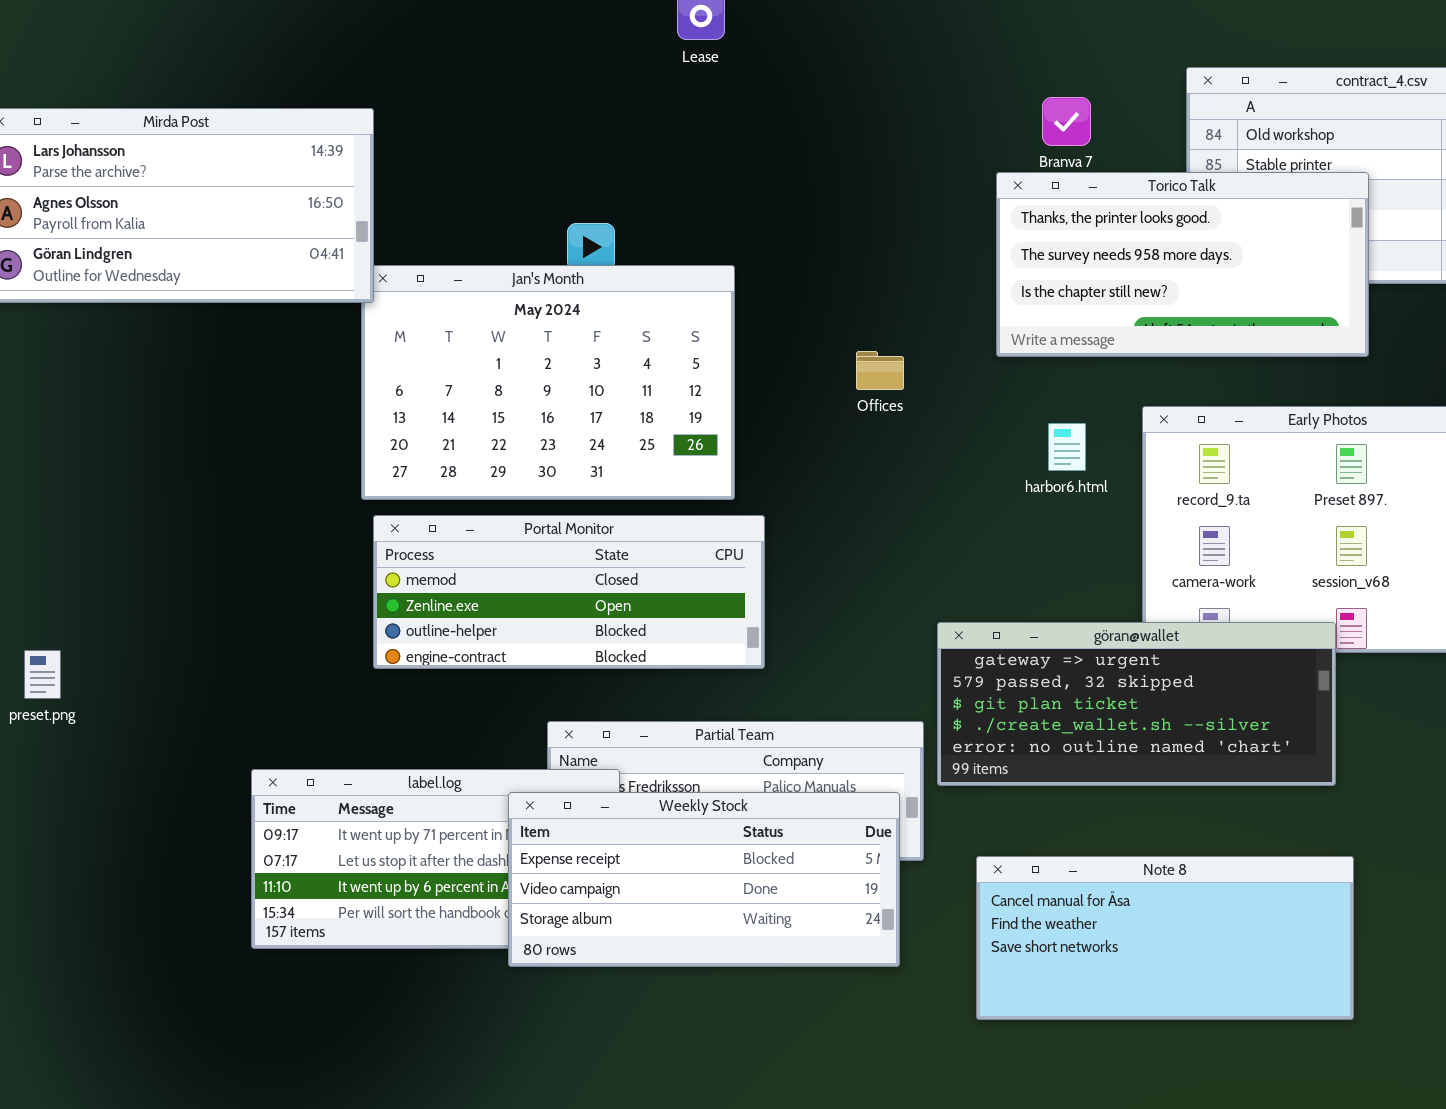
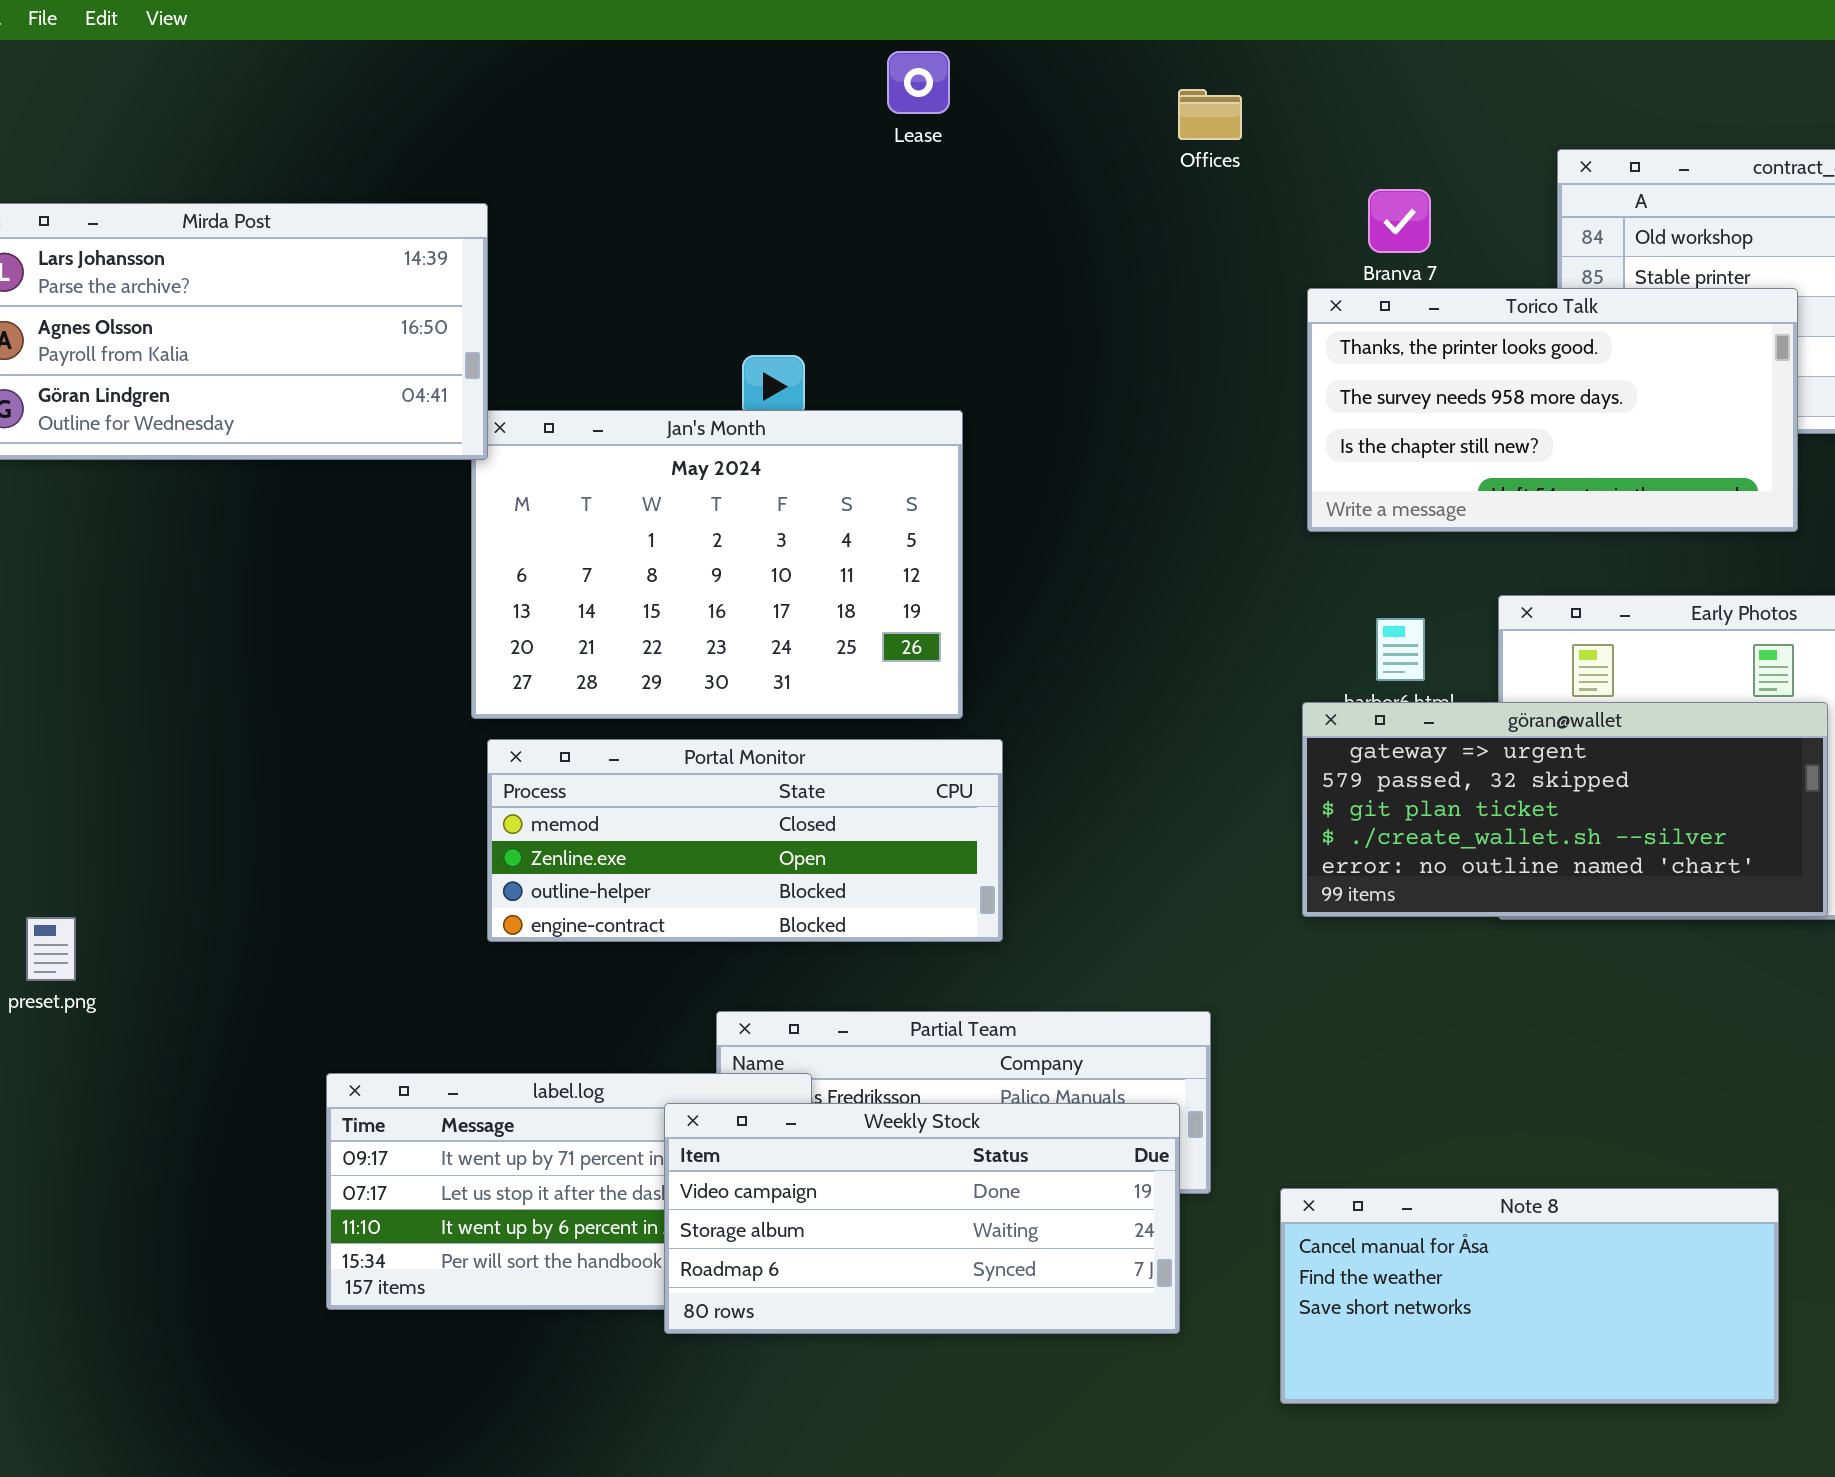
Offices: [856,351,904,390] -> [1178,89,1242,140], moved
göran@wallet: [937,622,1336,786] -> [1302,702,1828,917], moved
Weekly Stock: [508,792,900,967] -> [664,1103,1180,1334], scrolled down 1 row

